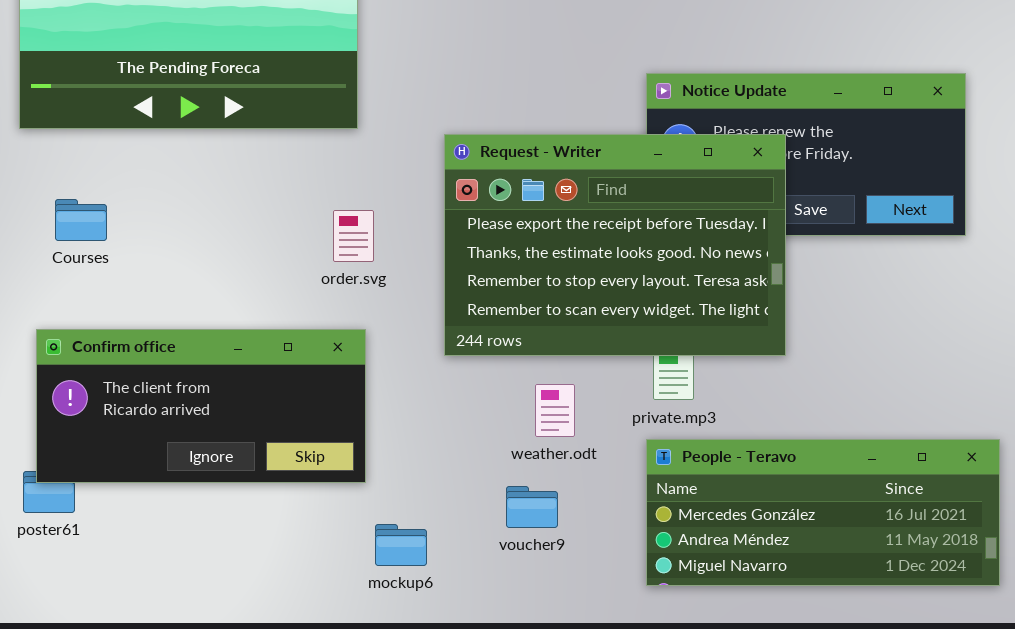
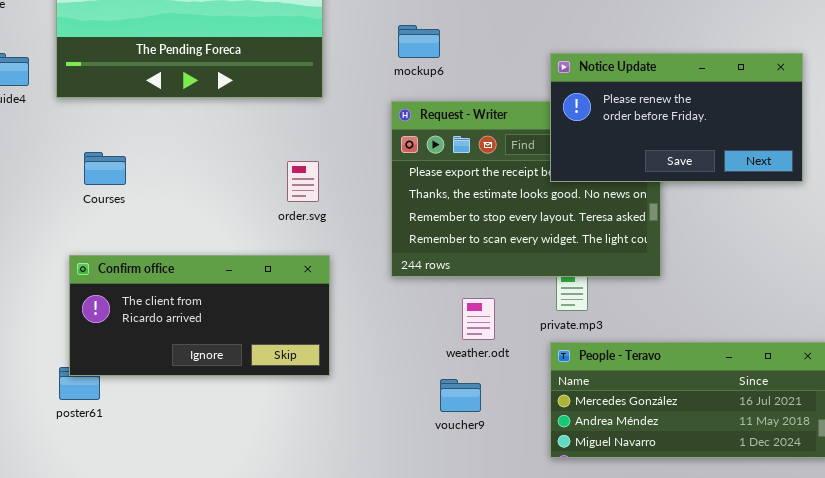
Notice Update: [646,73,966,236] -> [550,53,803,182], raised
order.svg: [333,210,374,262] -> [287,161,319,202], moved
mockup6: [375,524,427,566] -> [398,25,440,58], moved

